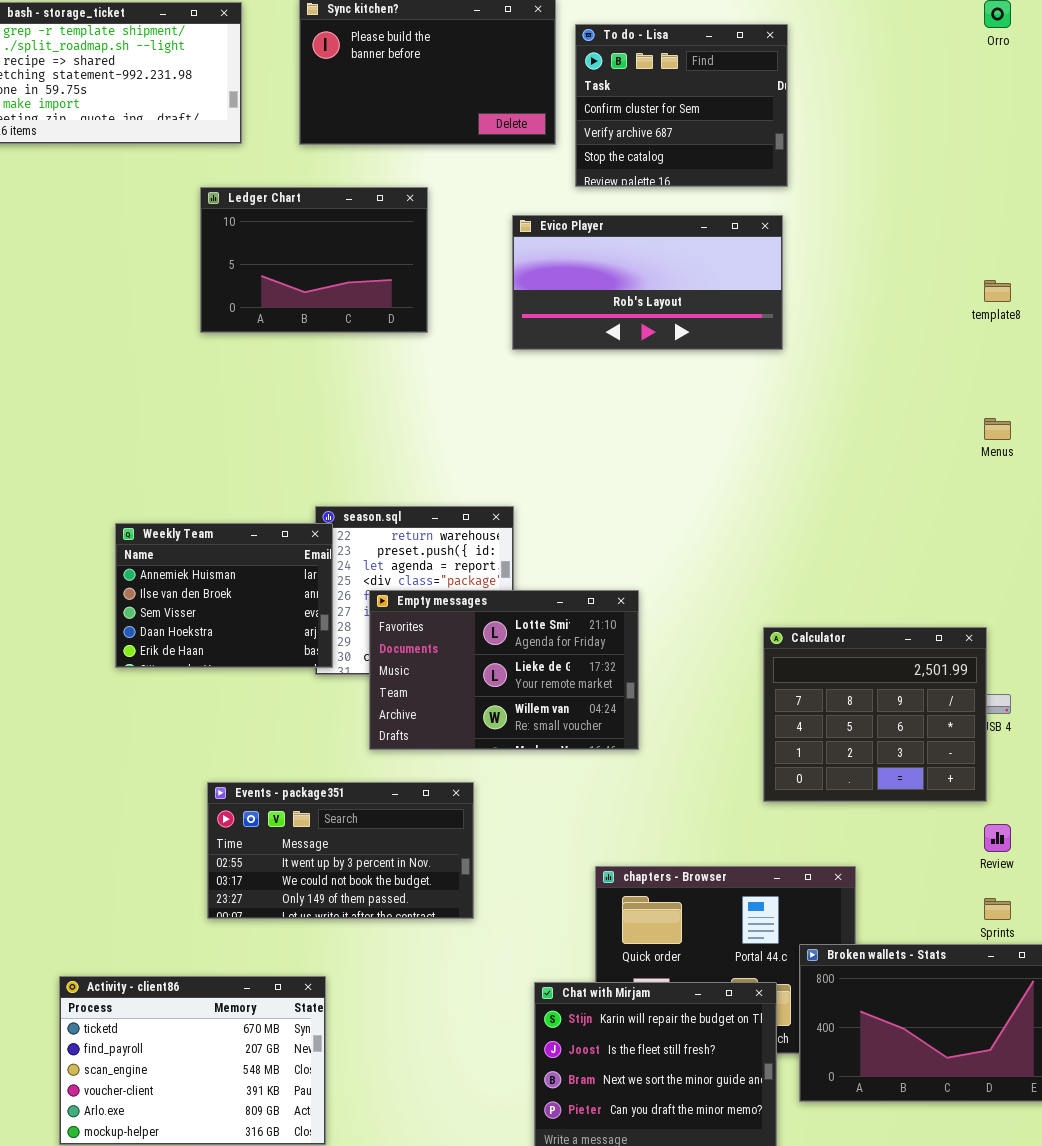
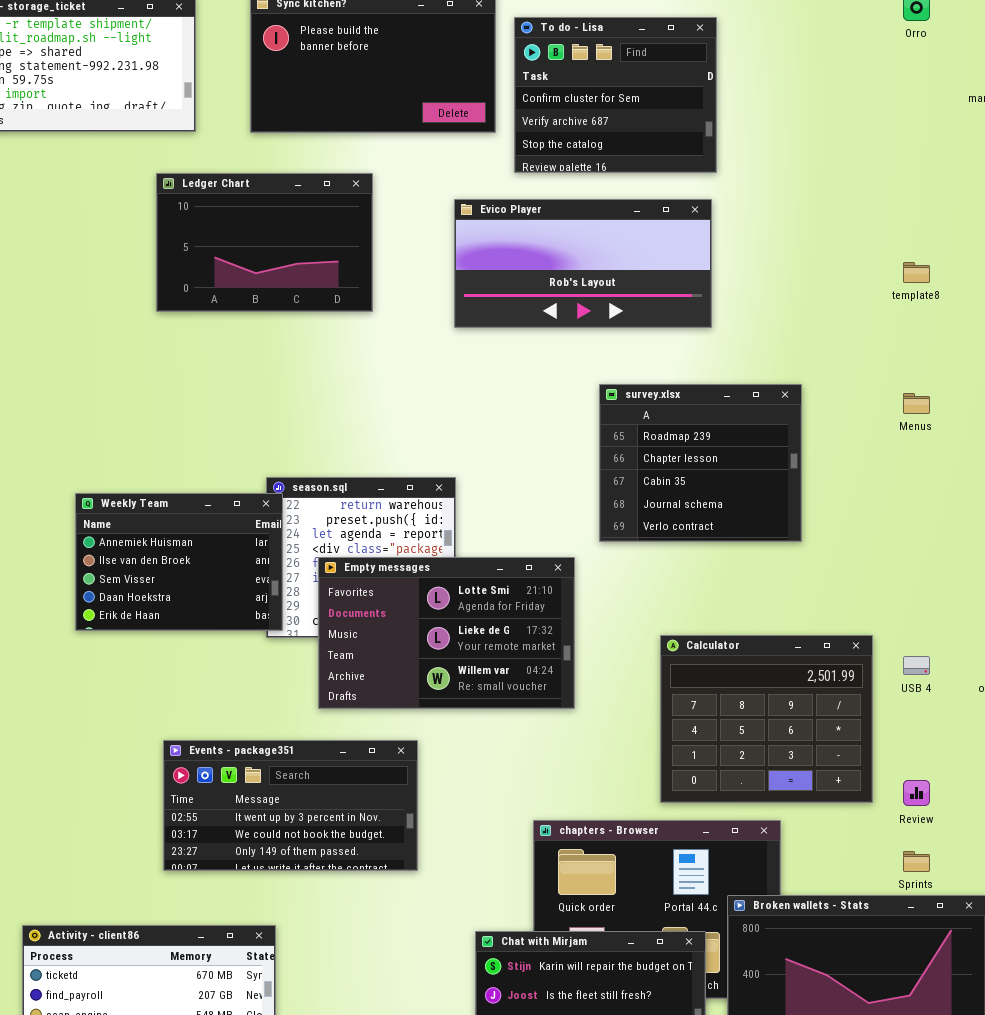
survey.xlsx: none -> [599,384,802,542], opened
Calculator: [763,627,987,802] -> [660,635,873,803], moved

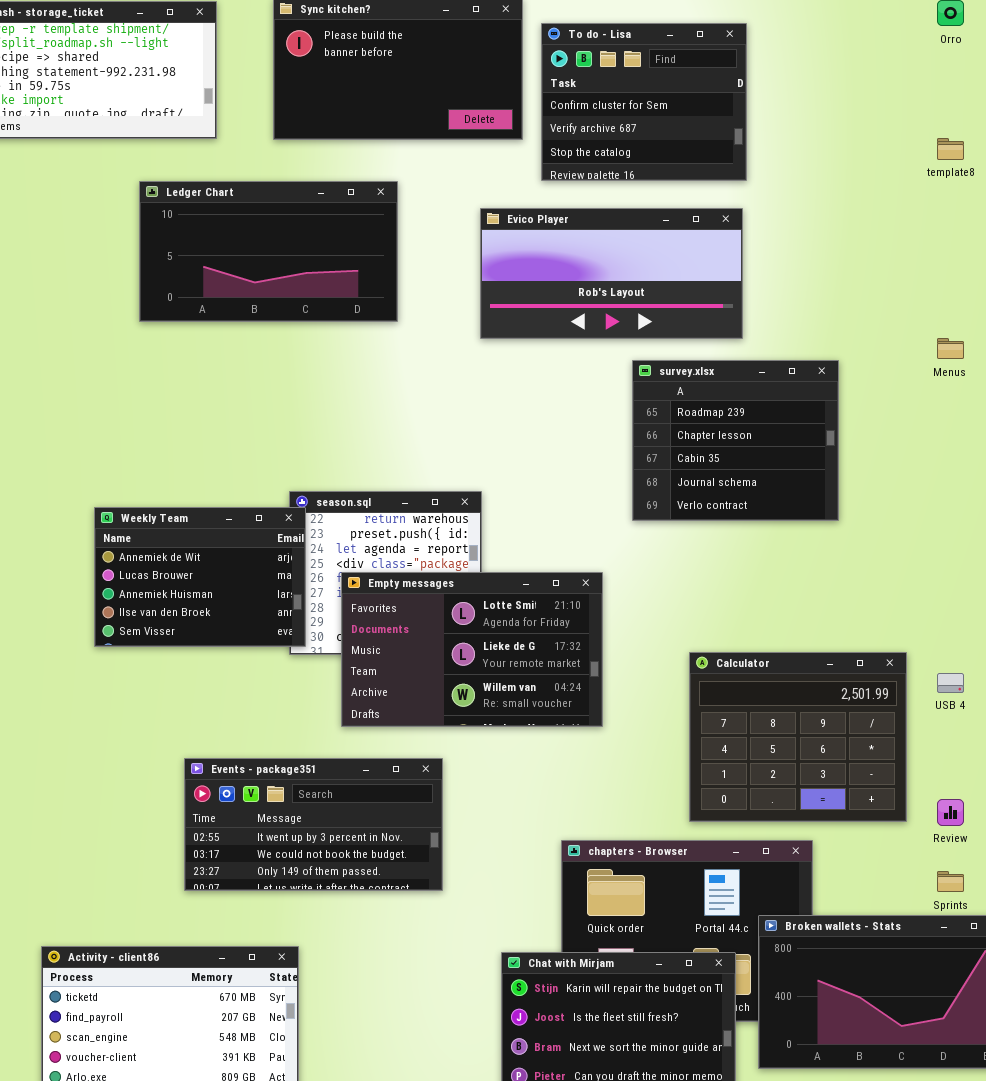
Ledger Chart: [156,173,373,312] -> [139,181,398,322], resized
template8: [903,262,930,283] -> [937,138,964,160], moved
survey.xlsx: [599,384,802,542] -> [632,360,839,521], moved
Menus: [903,393,930,414] -> [937,338,964,359], moved
Weekly Team: [75,493,283,631] -> [94,507,306,647], scrolled up 2 rows

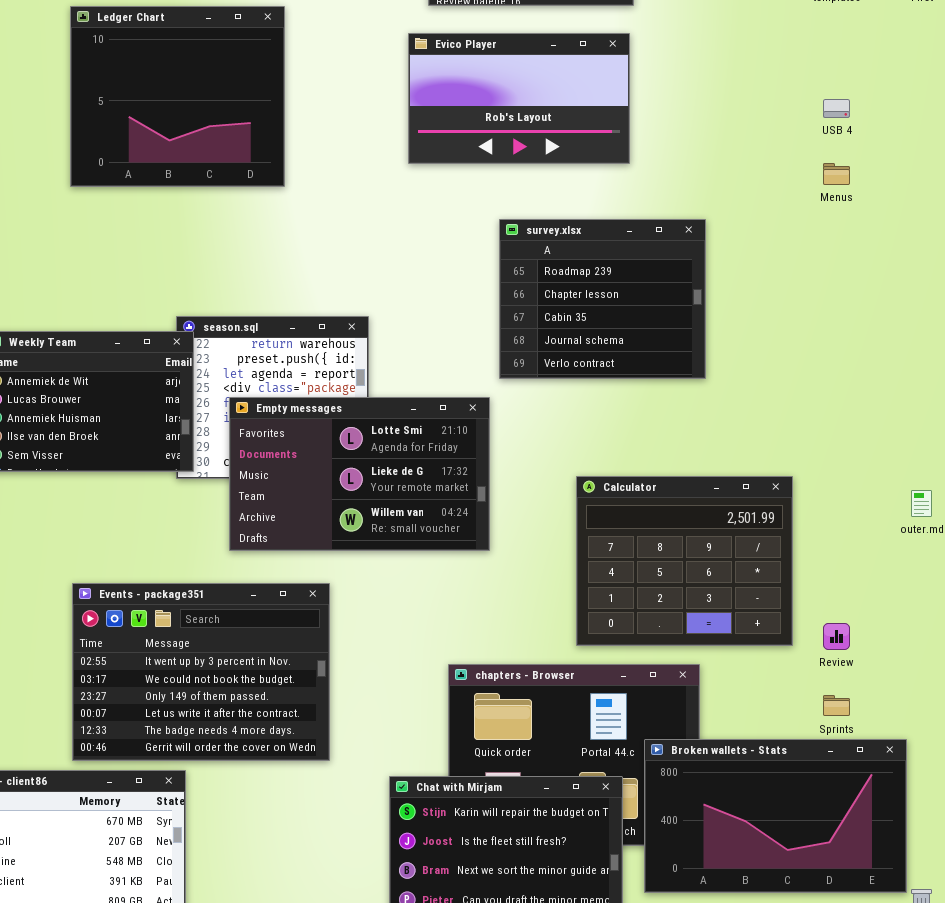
Ledger Chart: [139,181,398,322] -> [70,6,285,187], resized
Evico Player: [480,208,743,339] -> [408,33,630,164], resized
survey.xlsx: [632,360,839,521] -> [499,219,706,379], moved
USB 4: [937,673,964,693] -> [823,99,850,118], moved
Events - package351: [184,758,443,891] -> [72,583,330,761], resized

